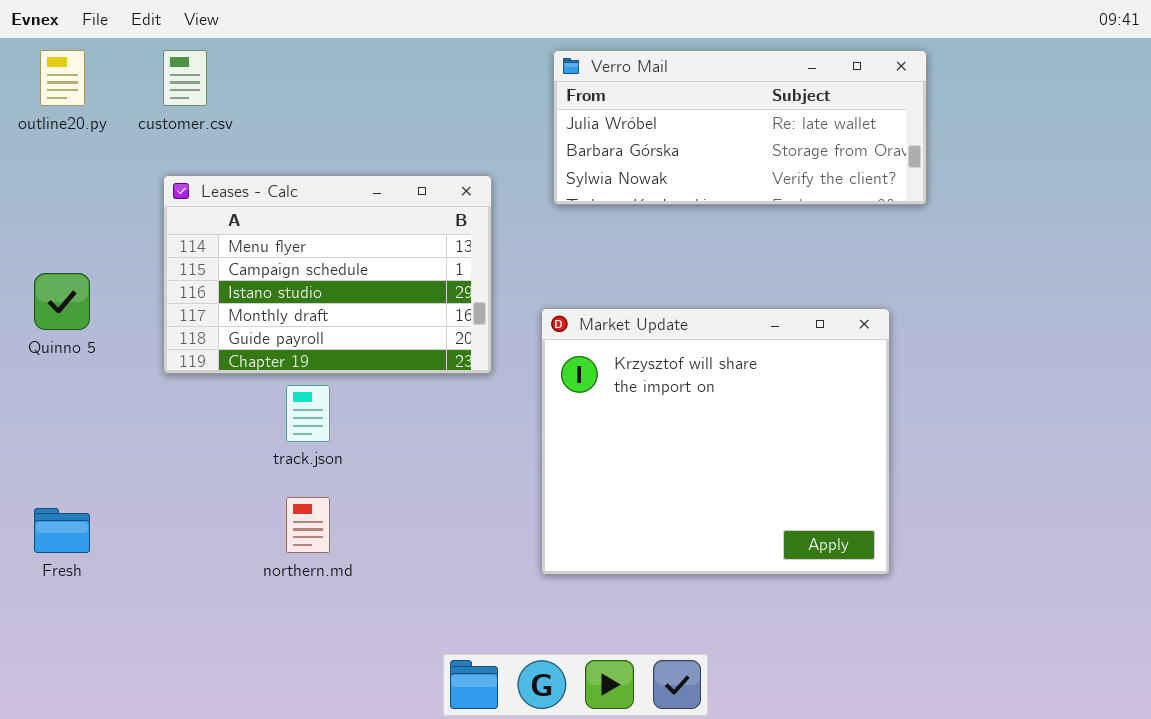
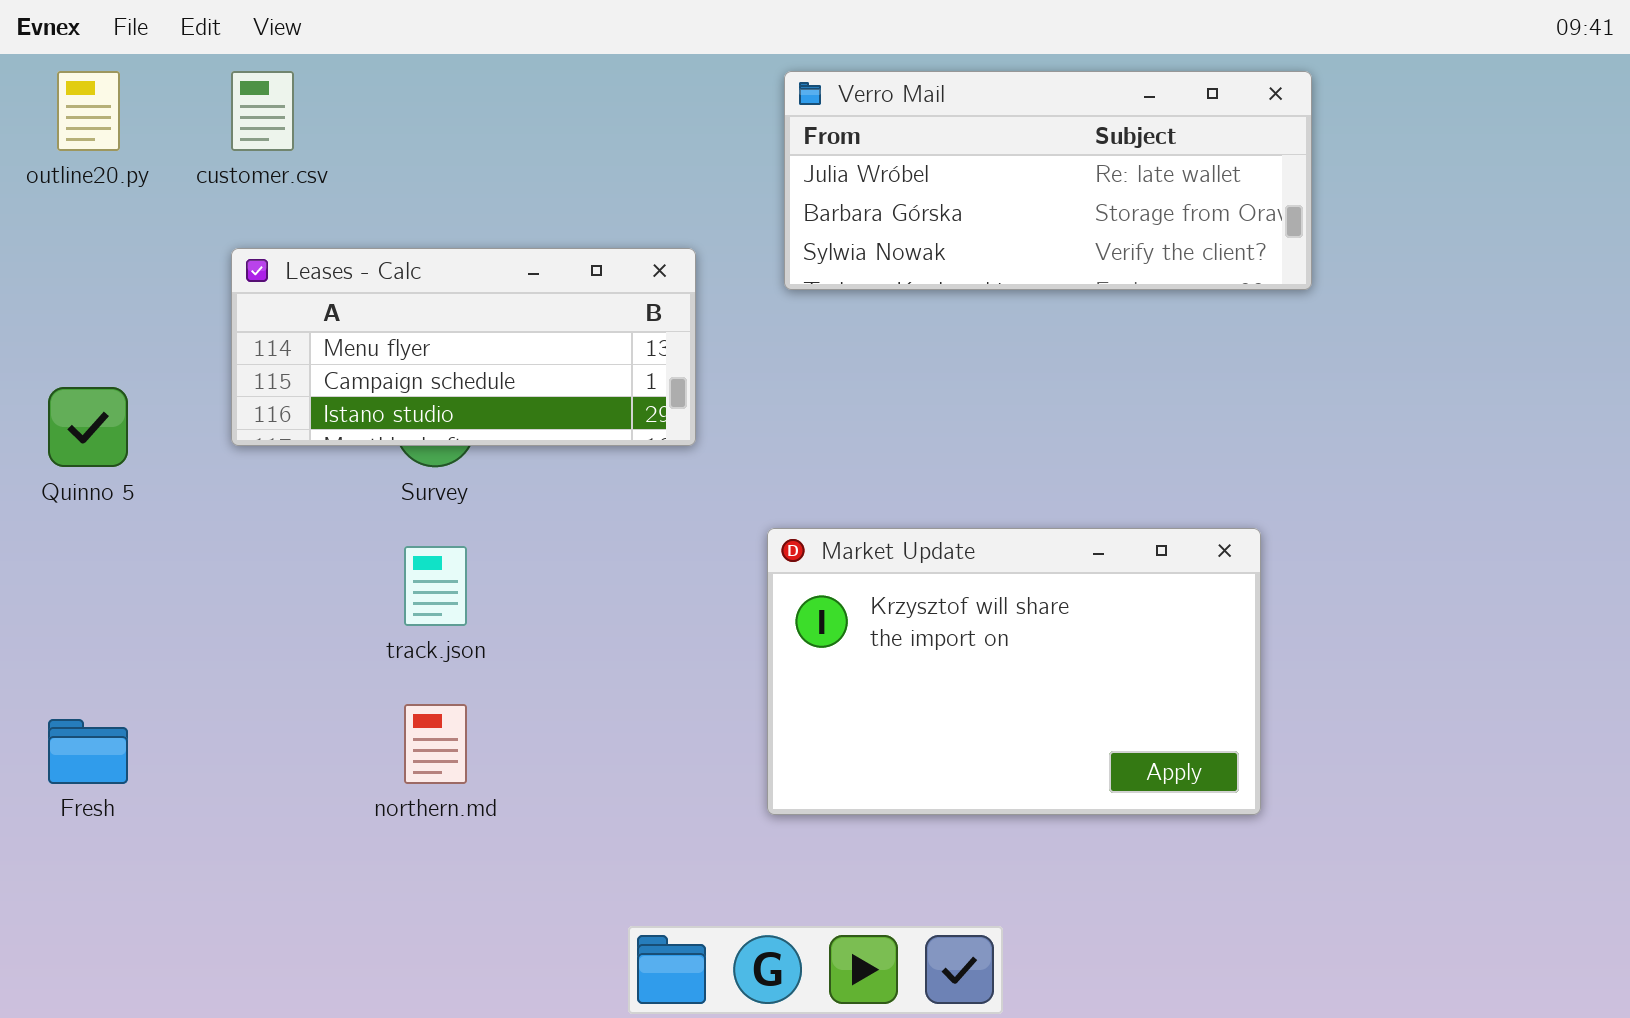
Leases - Calc: [163,175,492,374] -> [231,248,696,446], resized
Market Update: [541,308,890,575] -> [767,528,1261,815], resized

